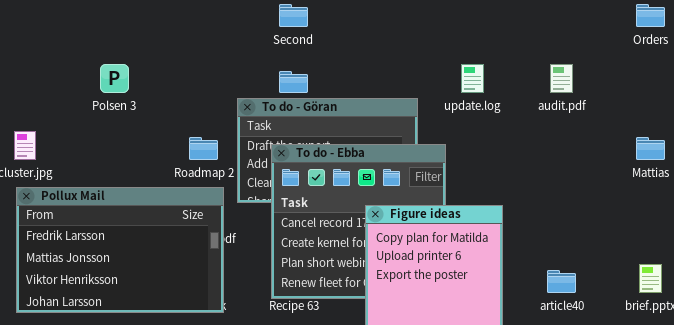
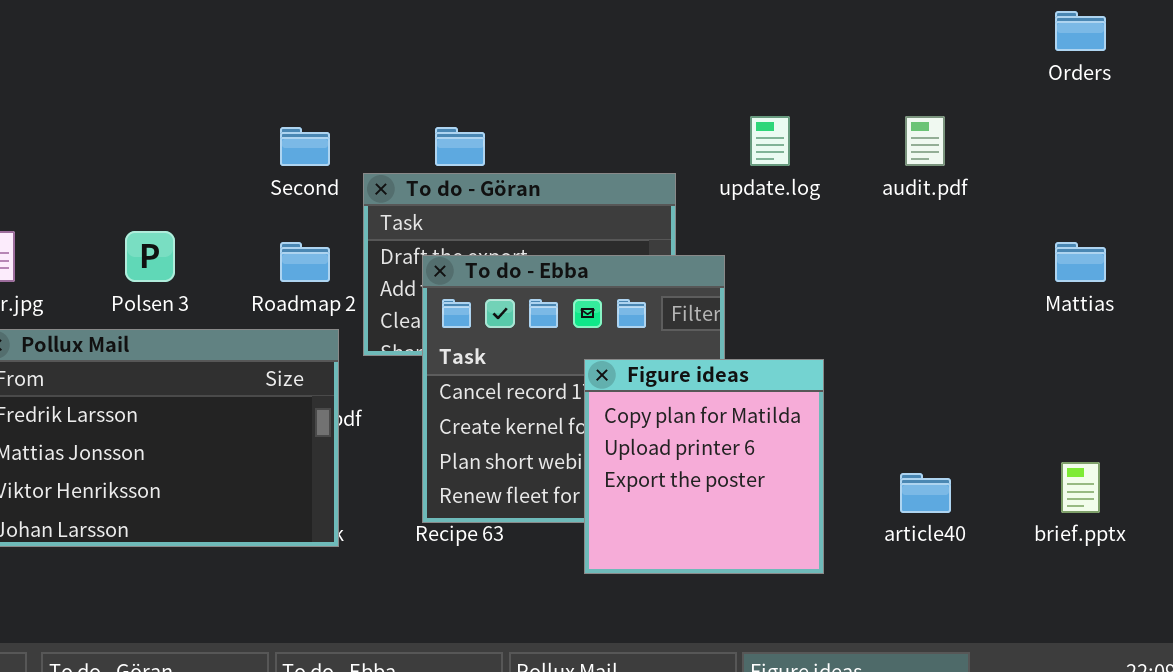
Second: [279,4,308,27] -> [280,127,330,166], moved
Polsen 3: [100,64,129,93] -> [125,231,175,282], moved

